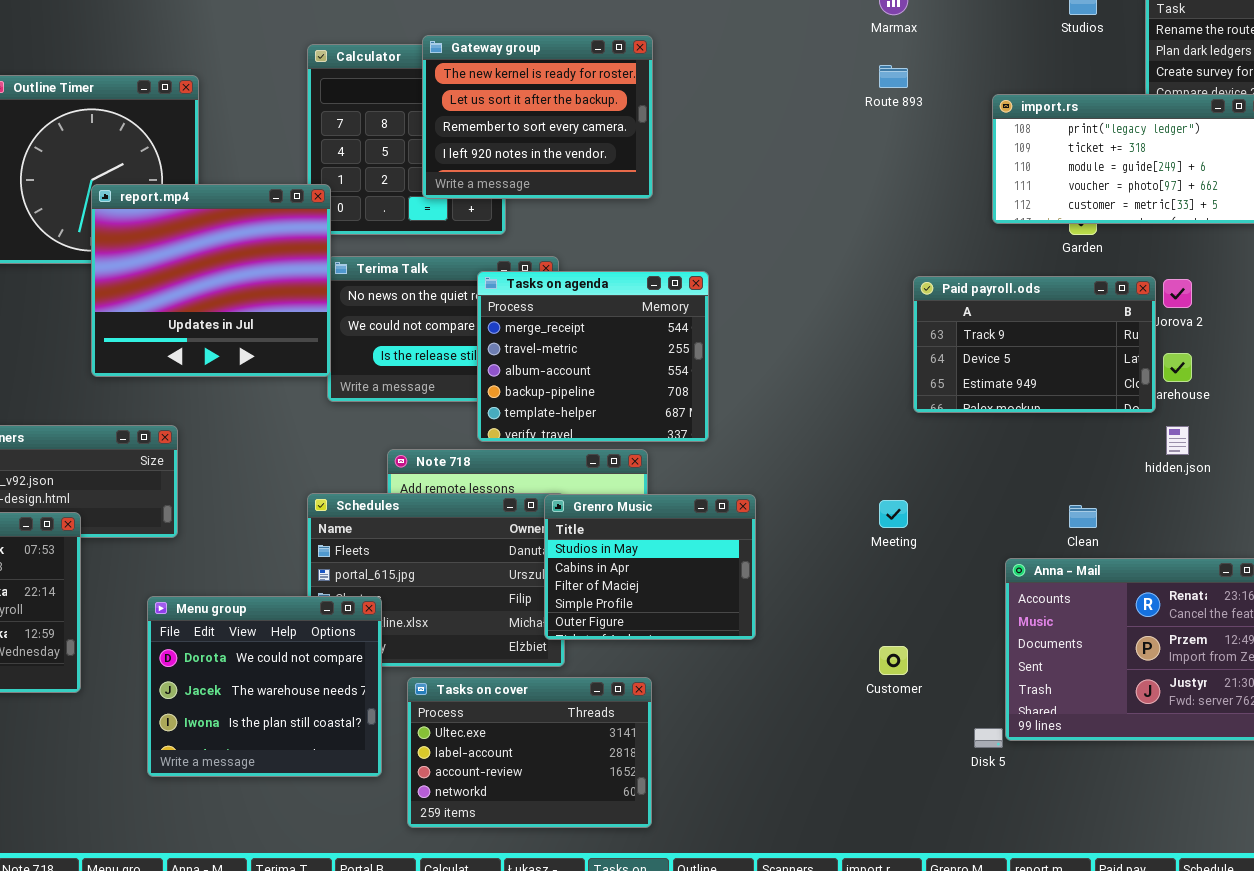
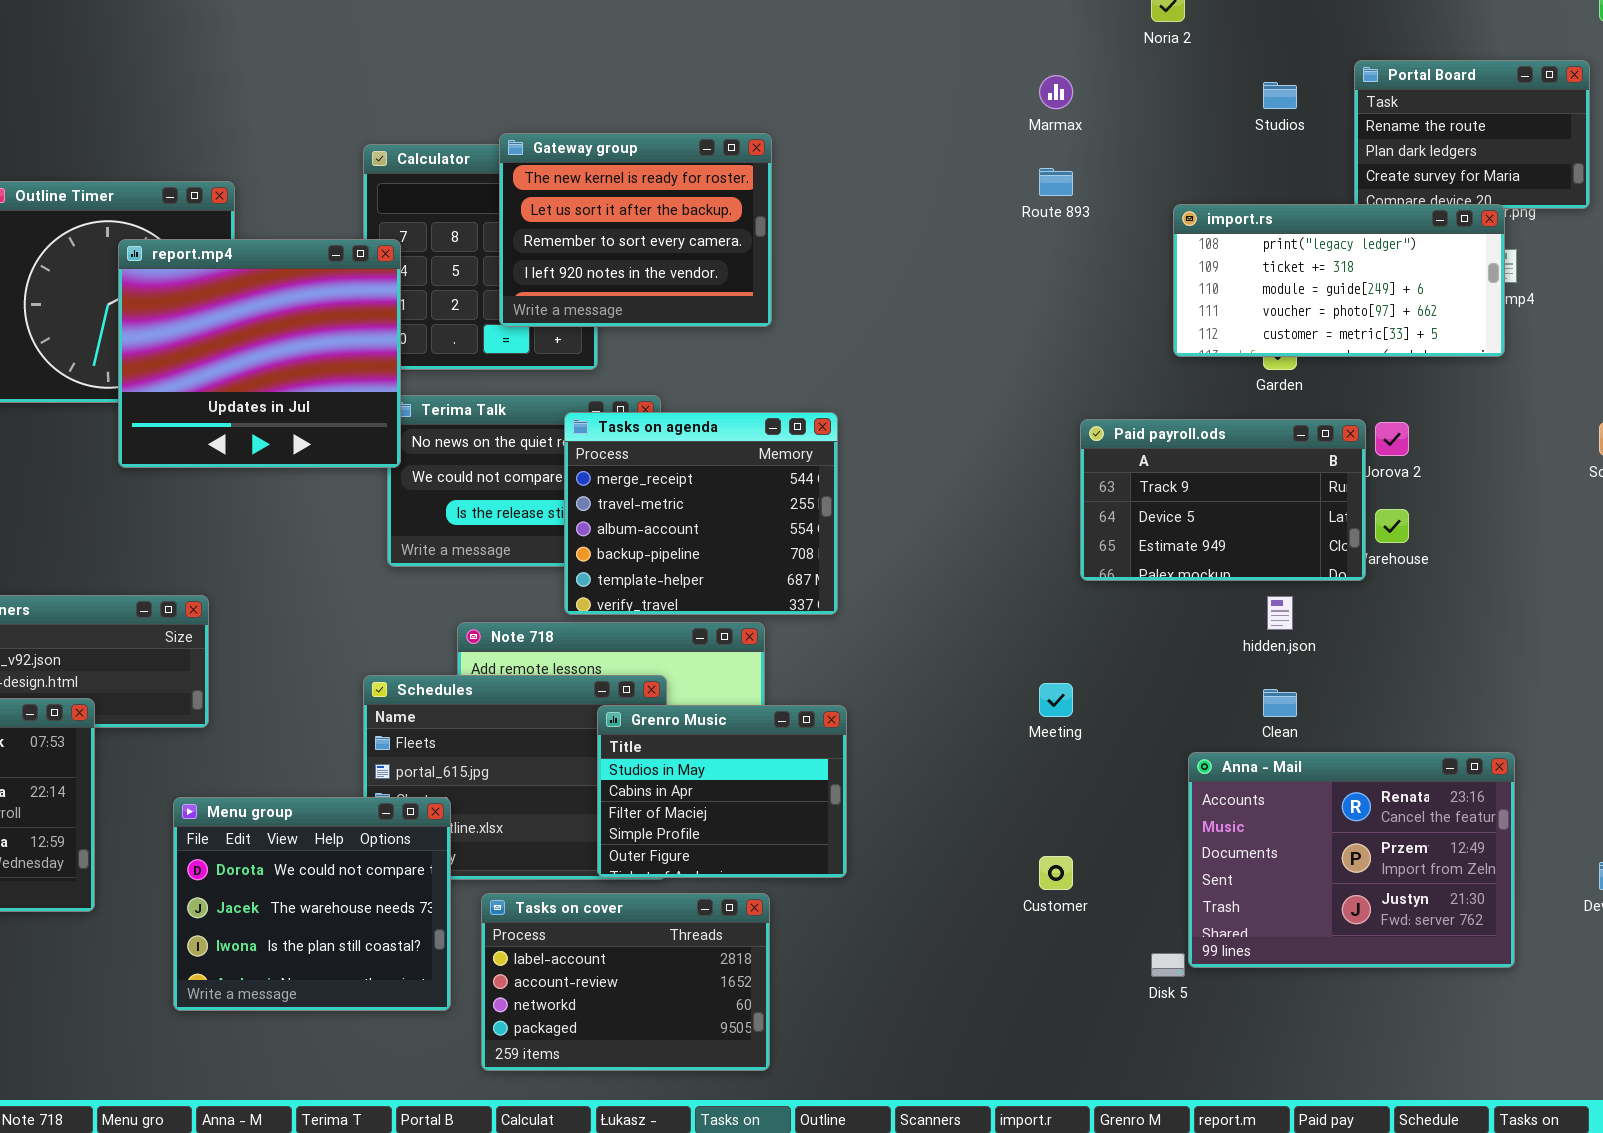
report.mp4: [91,184,331,377] -> [118,239,401,468], moved
hidden.json: [1166,426,1189,455] -> [1267,596,1293,630], moved
Grenro Music: [544,494,756,640] -> [597,705,847,878], moved
Tasks on cover: [407,677,652,828] -> [481,893,770,1071], scrolled down 1 row

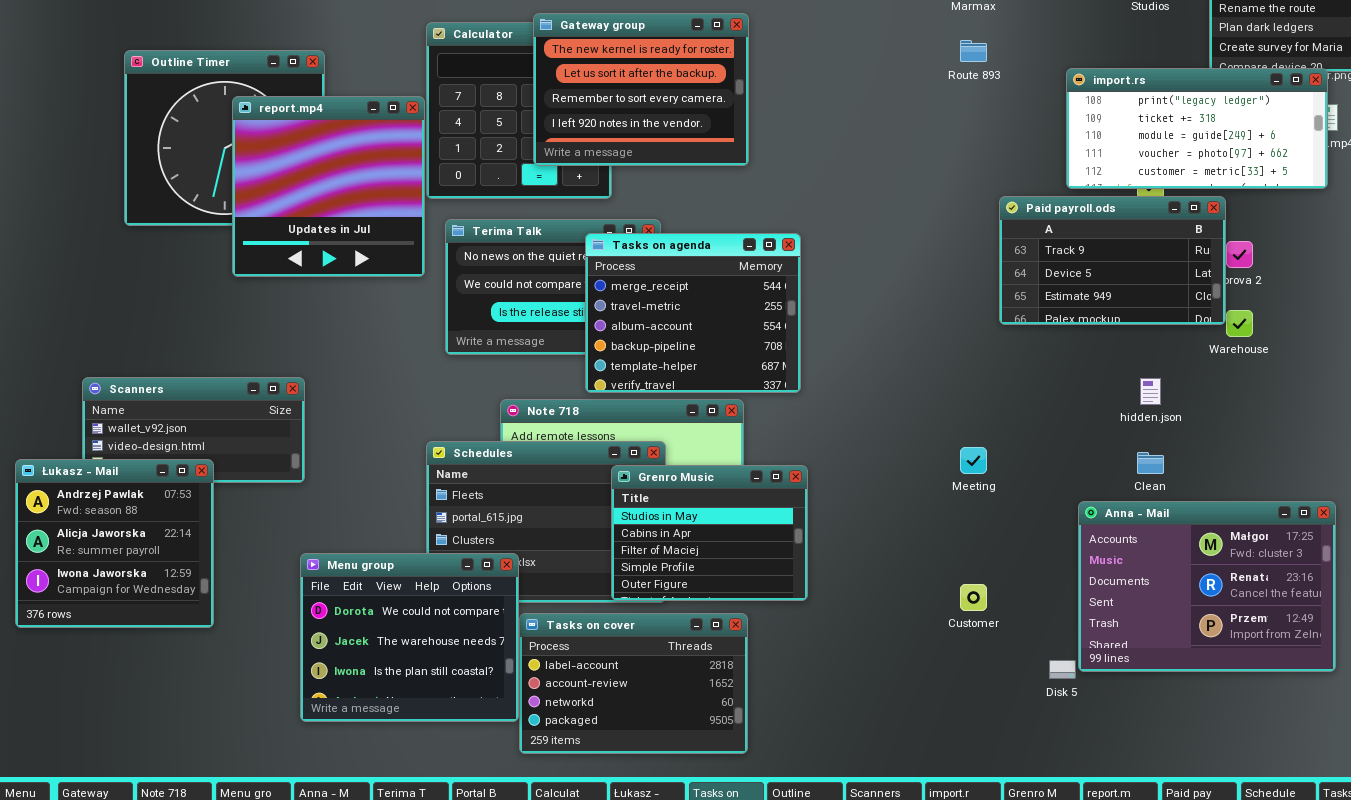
report.mp4: [118,239,401,468] -> [232,96,425,277], resized
Paid payroll.ods: [1080,419,1366,581] -> [999,196,1226,325], moved
Anna - Mail: [1188,752,1515,968] -> [1078,501,1336,672], scrolled up 1 row
Menu group: [173,797,451,1011] -> [300,553,519,722], moved

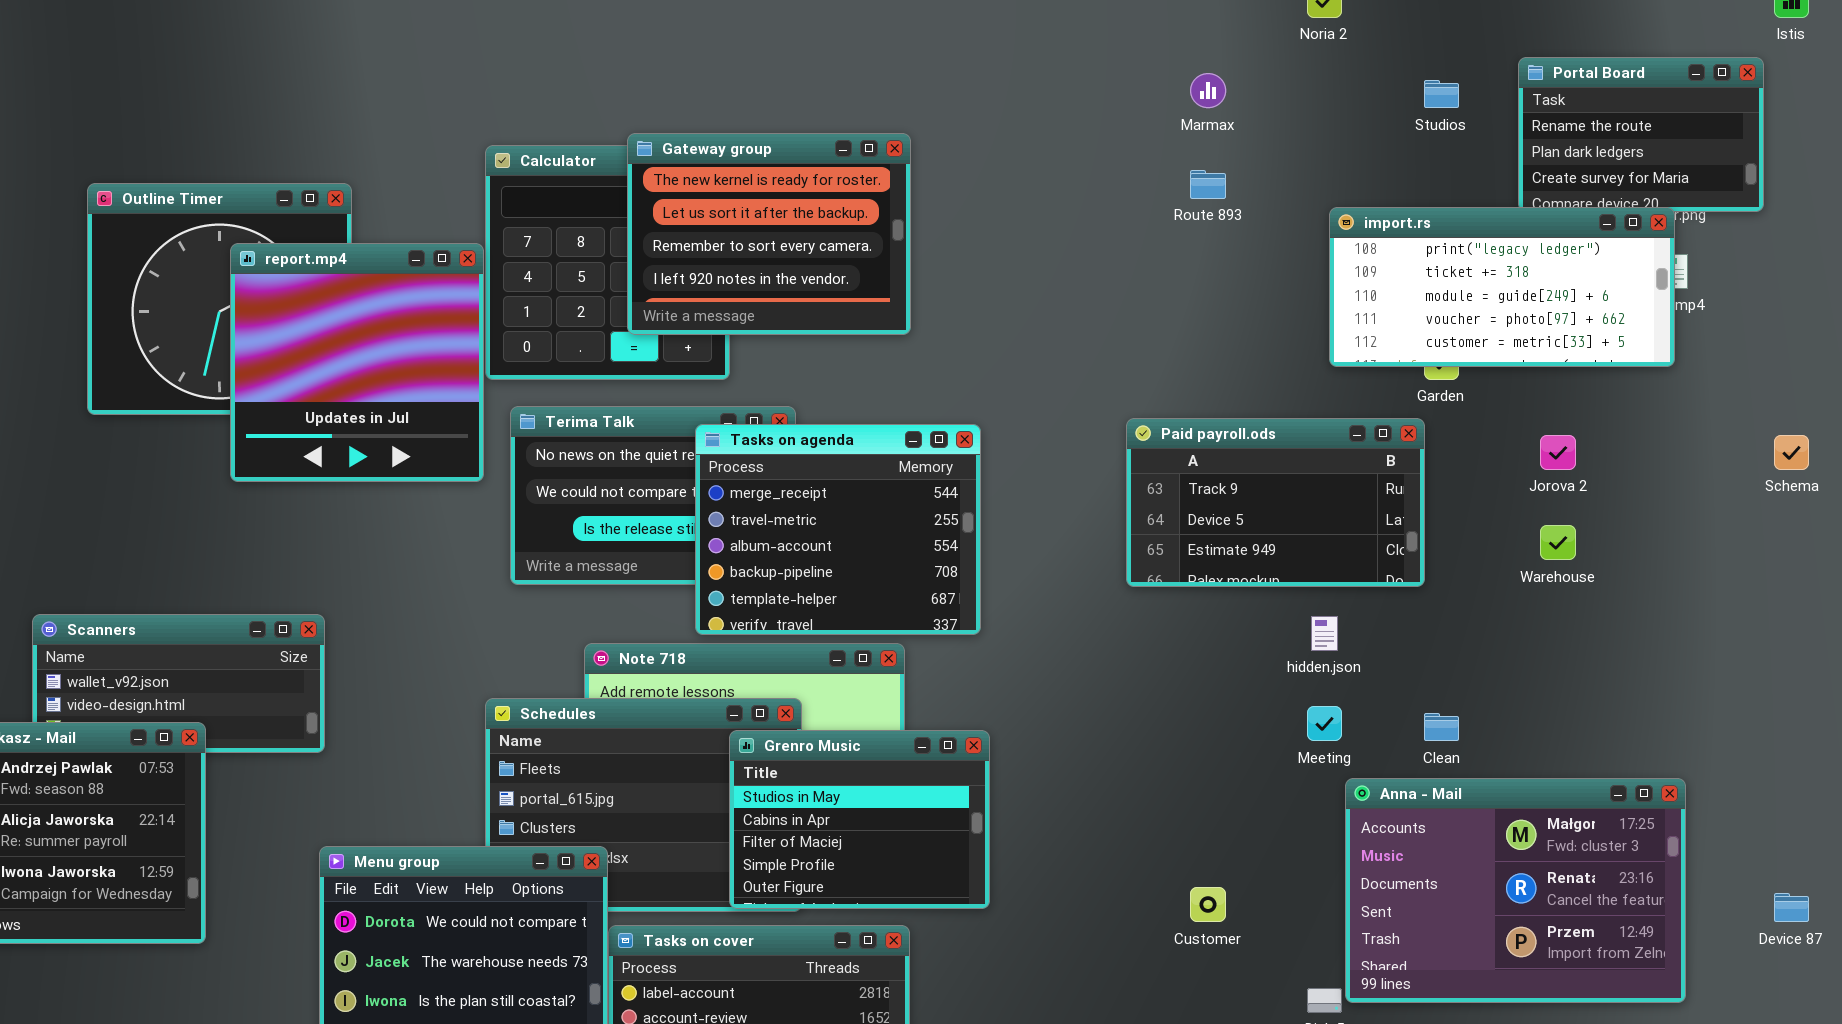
Paid payroll.ods: [999,196,1226,325] -> [1126,418,1425,587], moved
hidden.json: [1140,378,1161,405] -> [1311,616,1338,651], moved
Meeting: [960,447,987,474] -> [1307,706,1342,741], moved

